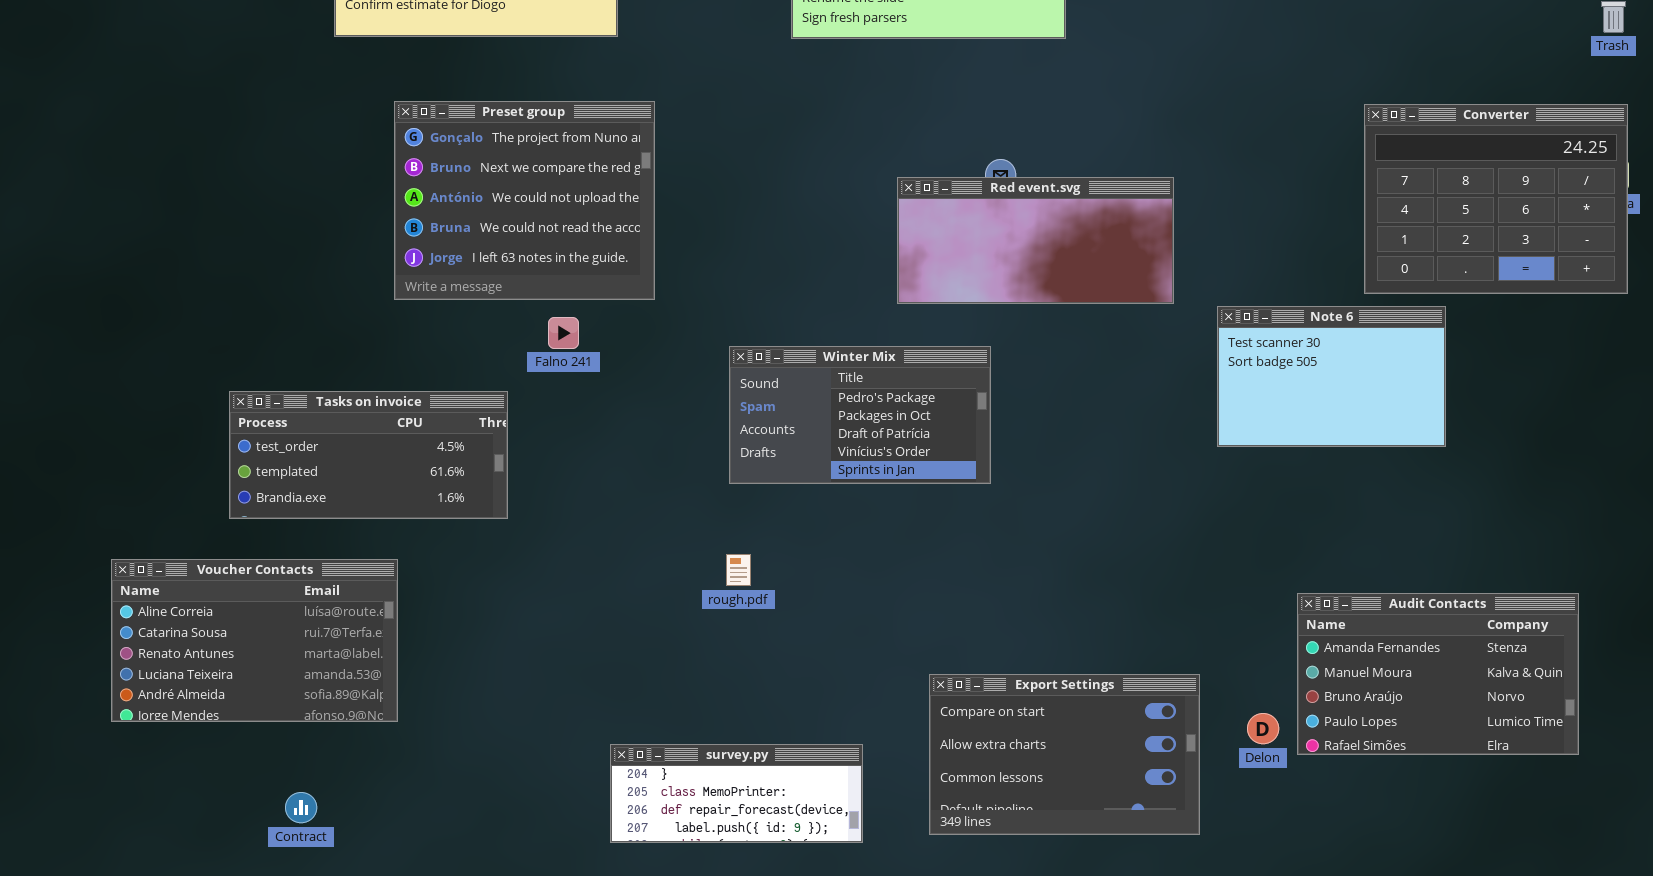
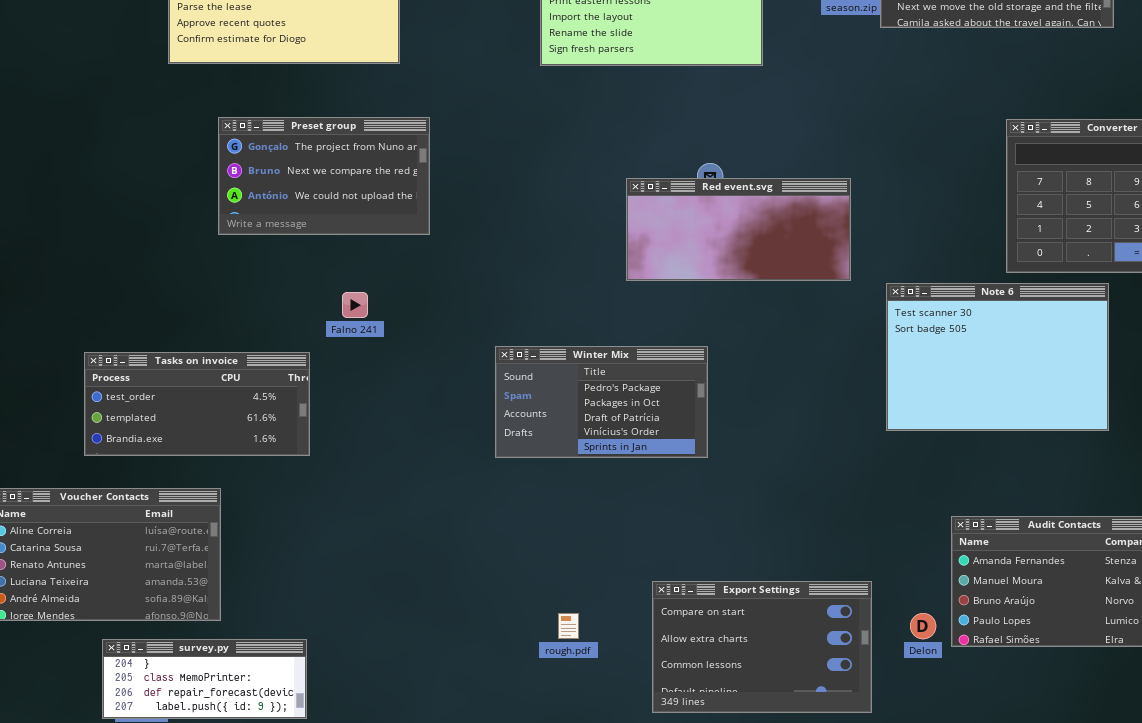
Preset group: [394,101,655,300] -> [218,117,430,235], resized
Note 6: [1217,306,1446,447] -> [886,283,1109,431], resized
Winter Mix: [729,346,991,484] -> [495,346,708,458], moved
rough.pdf: [726,554,751,586] -> [558,613,579,639], moved
survey.py: [610,744,863,843] -> [102,639,307,719], moved

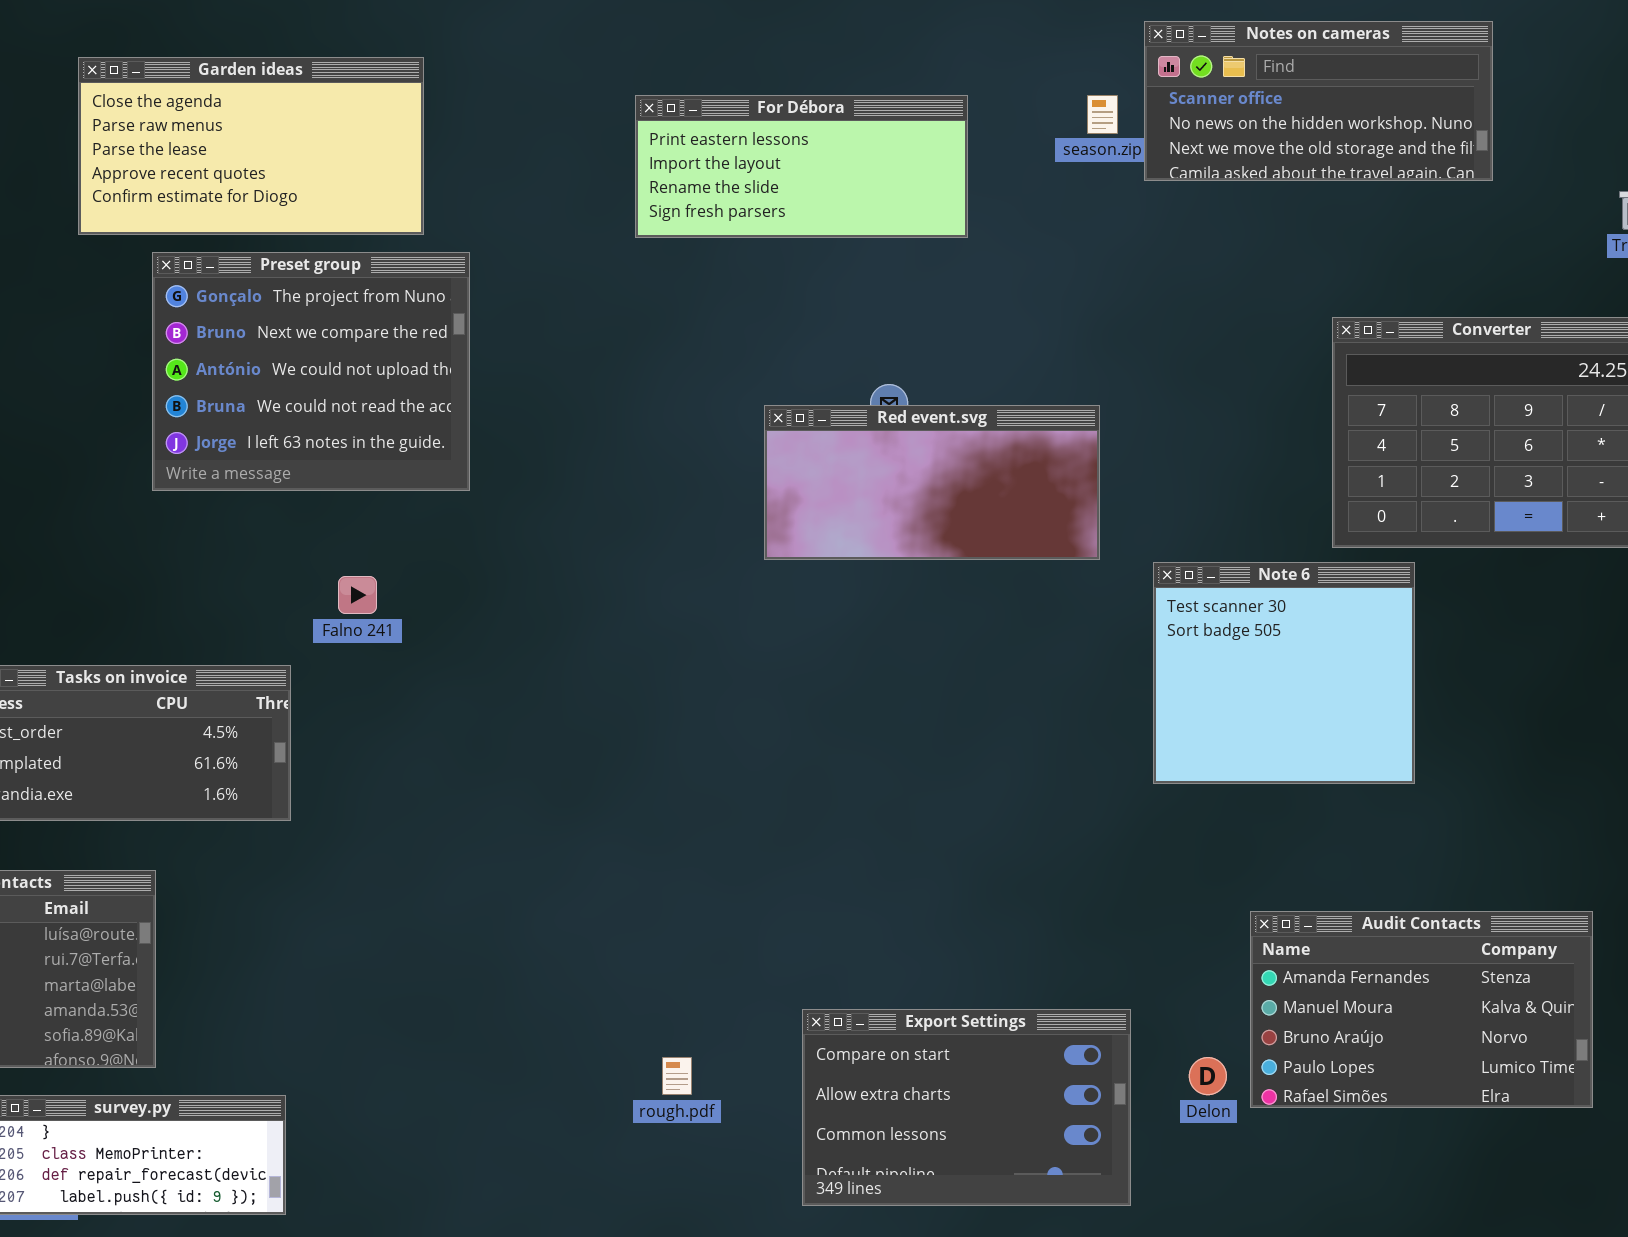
Preset group: [218,117,430,235] -> [152,252,470,491], resized
Note 6: [886,283,1109,431] -> [1153,562,1415,784], resized
Winter Mix: [495,346,708,458] -> none, closed

